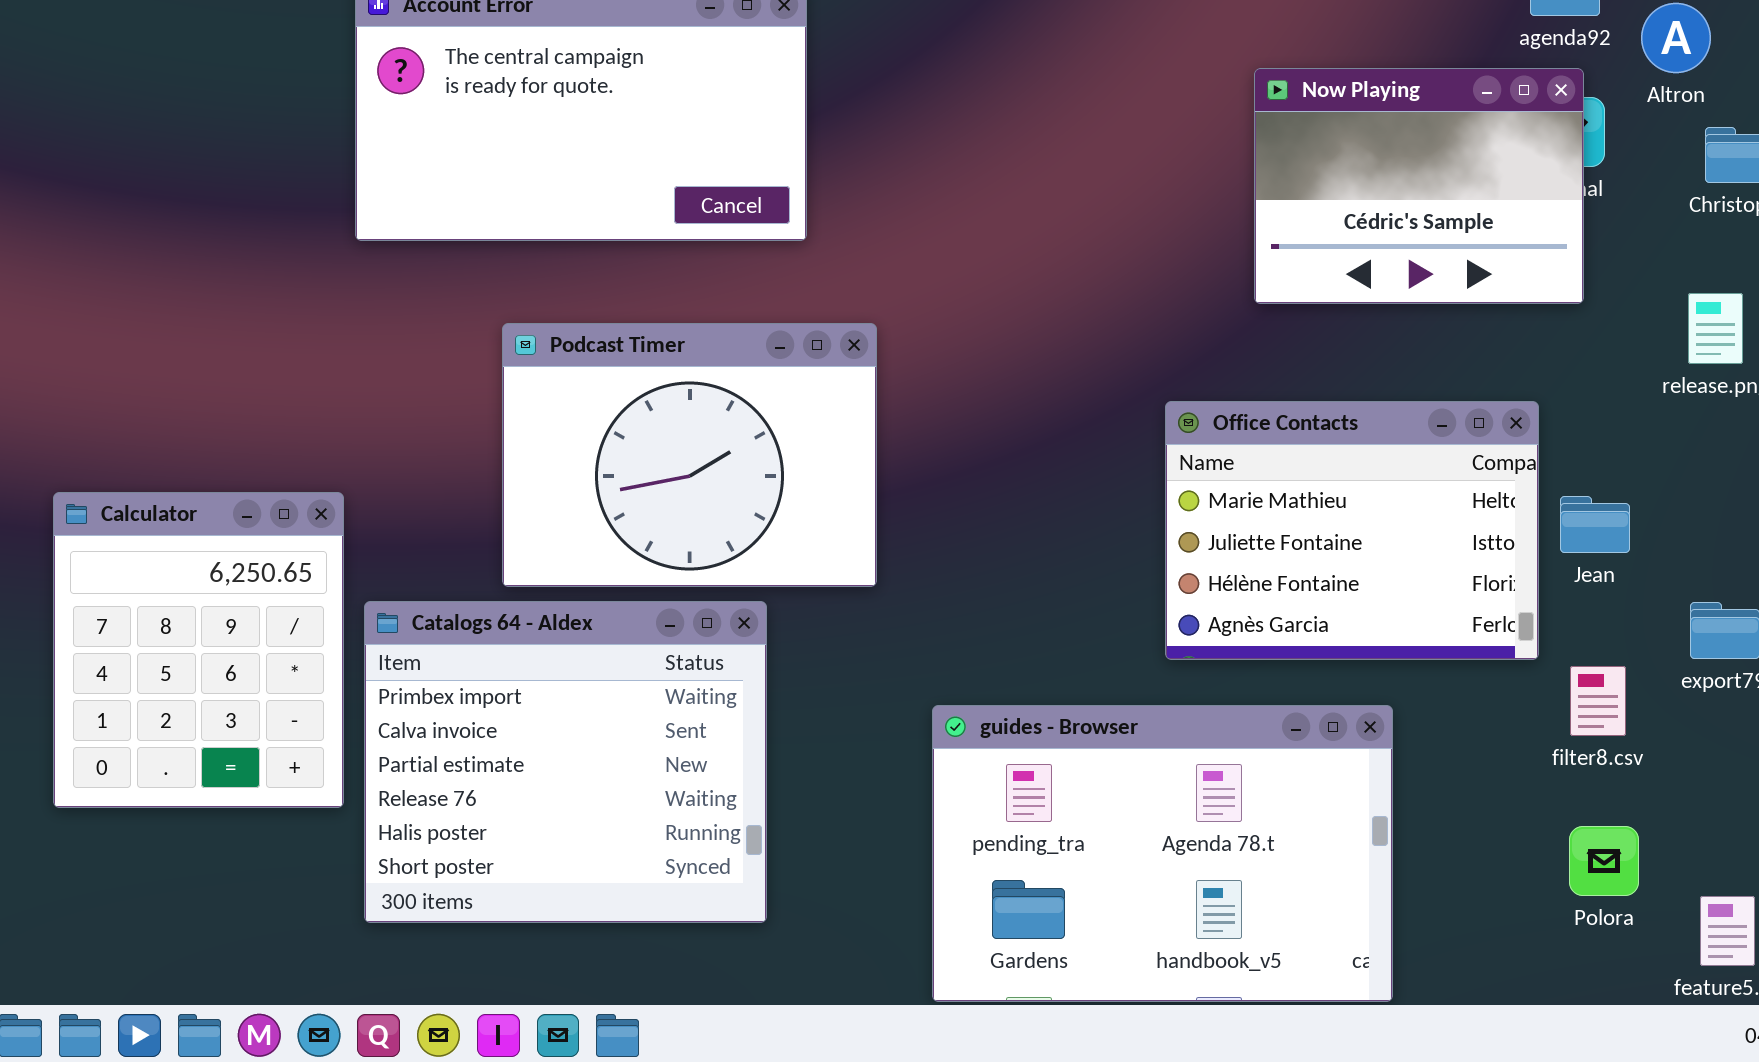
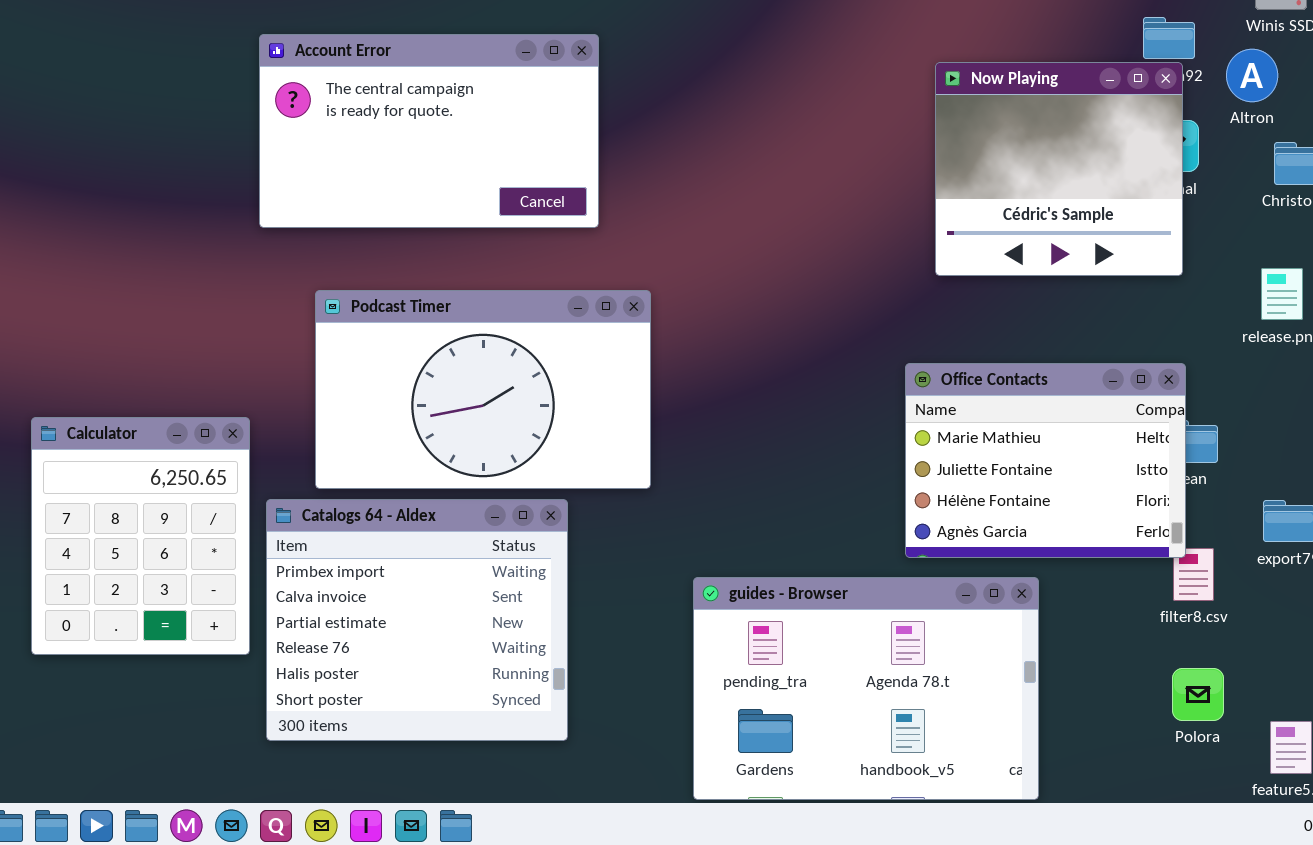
Now Playing: [1254,68,1584,304] -> [935,62,1183,276], resized
Podcast Timer: [502,323,877,587] -> [315,290,651,489], resized
Office Contacts: [1165,401,1539,660] -> [905,363,1186,558], moved

